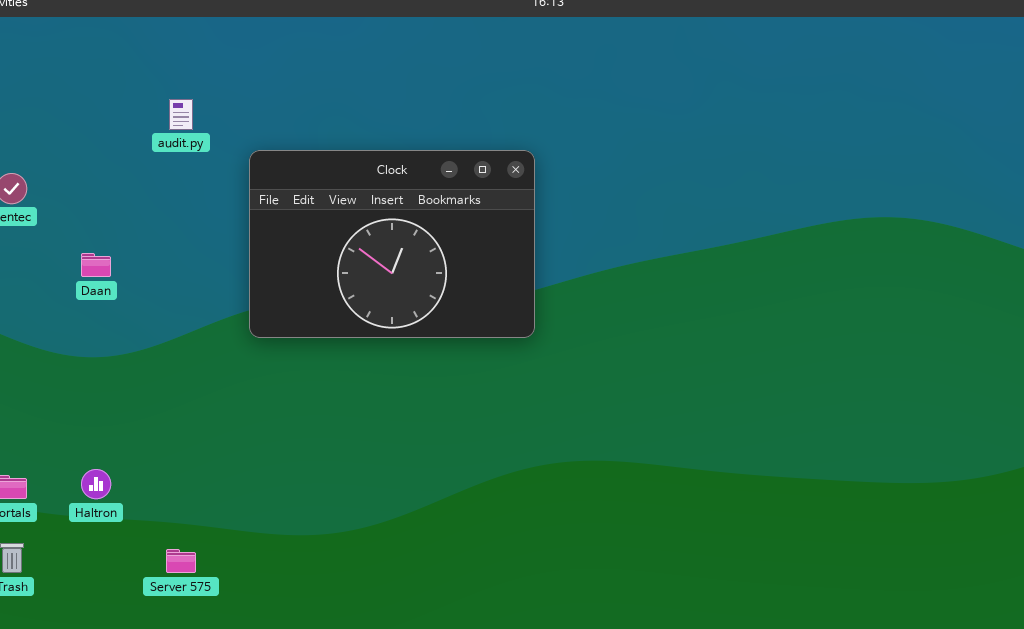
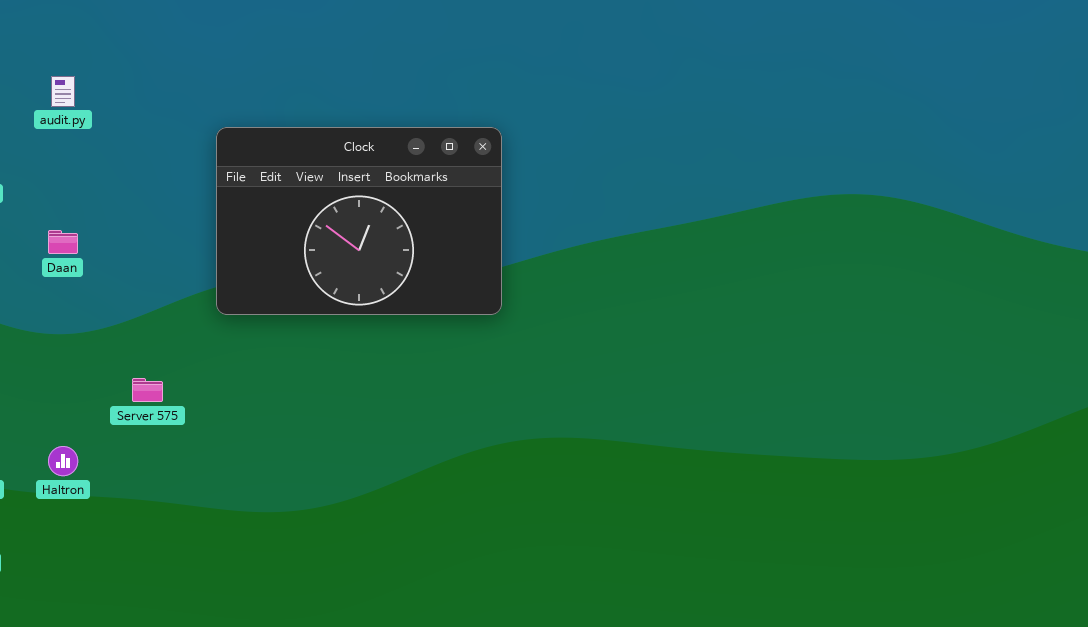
audit.py: [169,99,193,130] -> [51,76,75,107], moved
Server 575: [166,549,196,573] -> [132,378,163,402], moved

